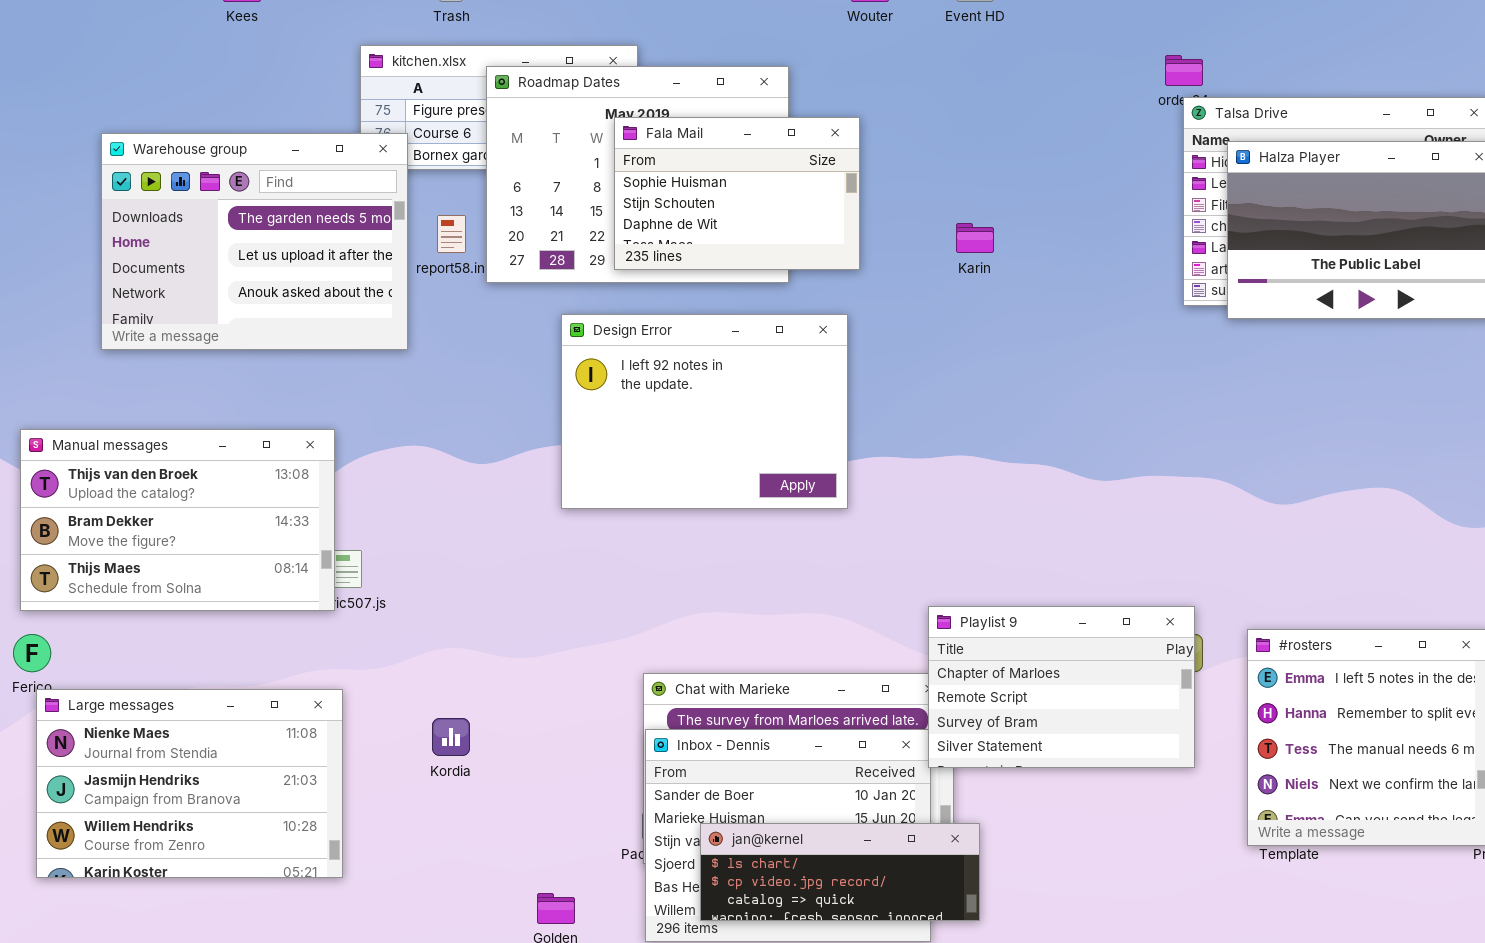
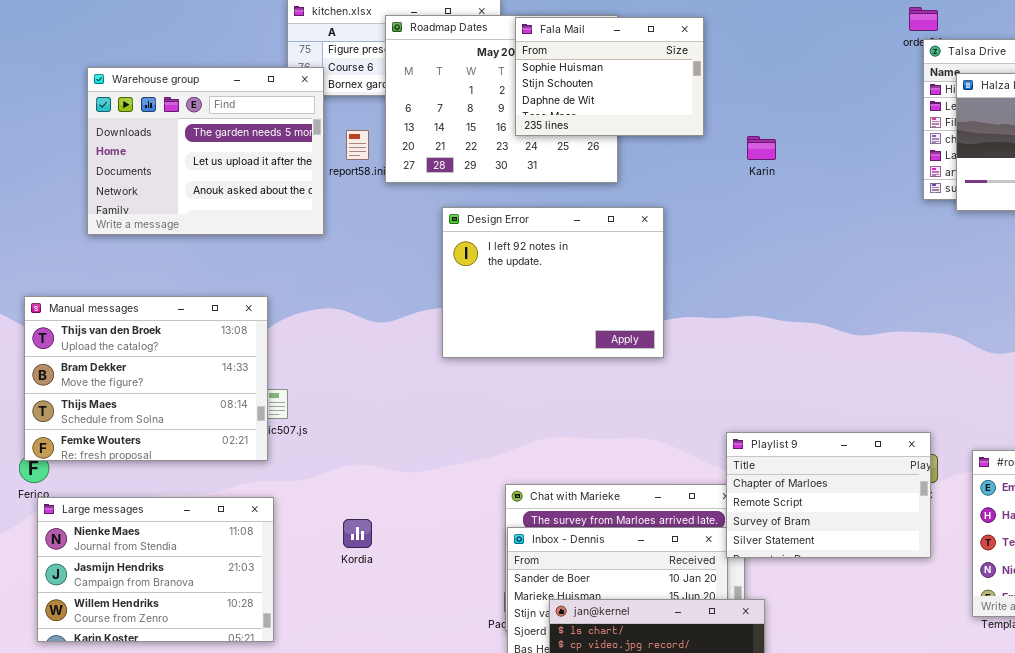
Fala Mail: [614,117,860,270] -> [515,17,704,136], moved
Manual messages: [20,429,335,611] -> [24,296,268,461], resized

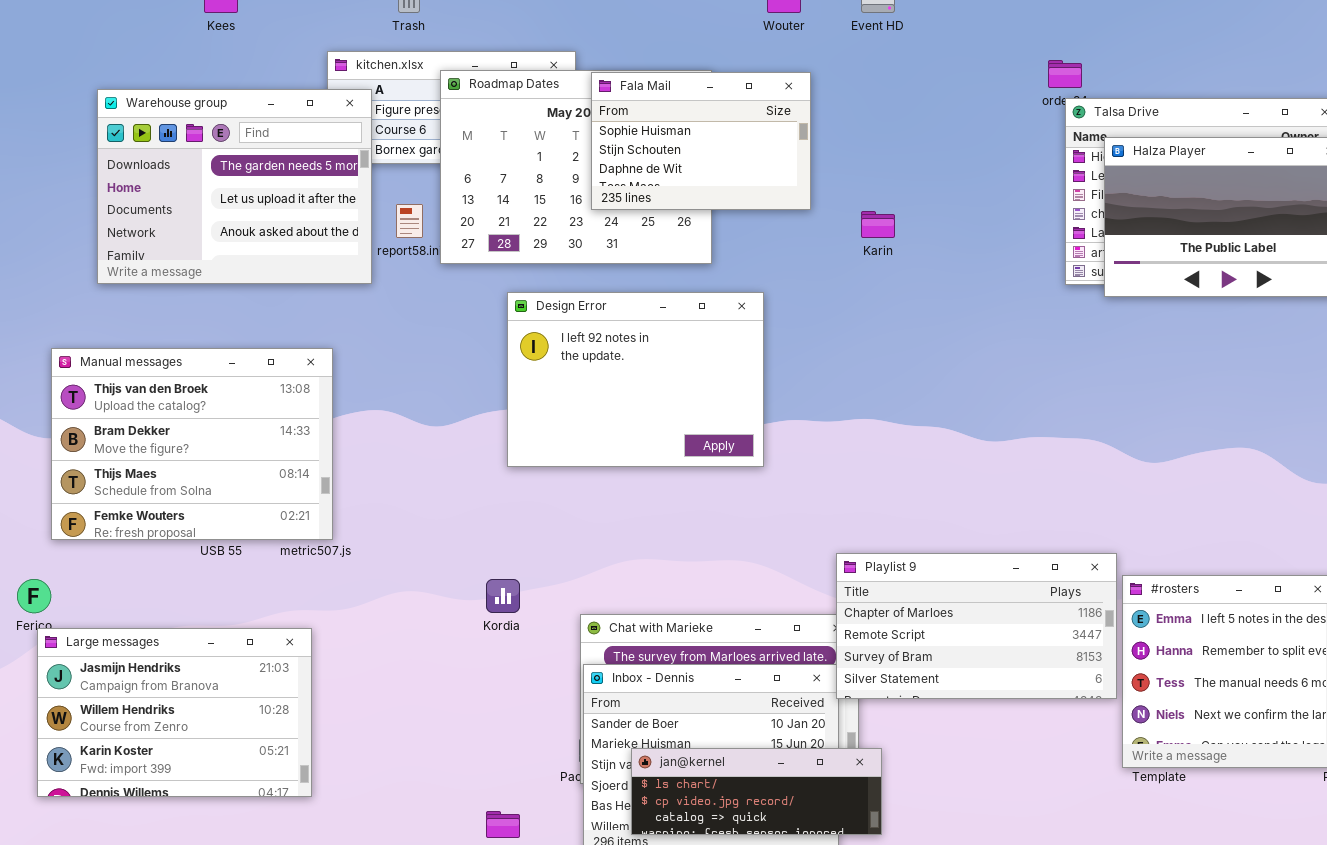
Warehouse group: [87,67,324,235] -> [97,89,372,284], moved
Manual messages: [24,296,268,461] -> [51,348,333,540], moved
Playlist 9: [726,432,931,558] -> [836,553,1117,699], resized
Large messages: [37,497,274,642] -> [37,628,312,797], scrolled down 1 row
Kordia: [343,519,372,548] -> [486,579,520,613], moved

